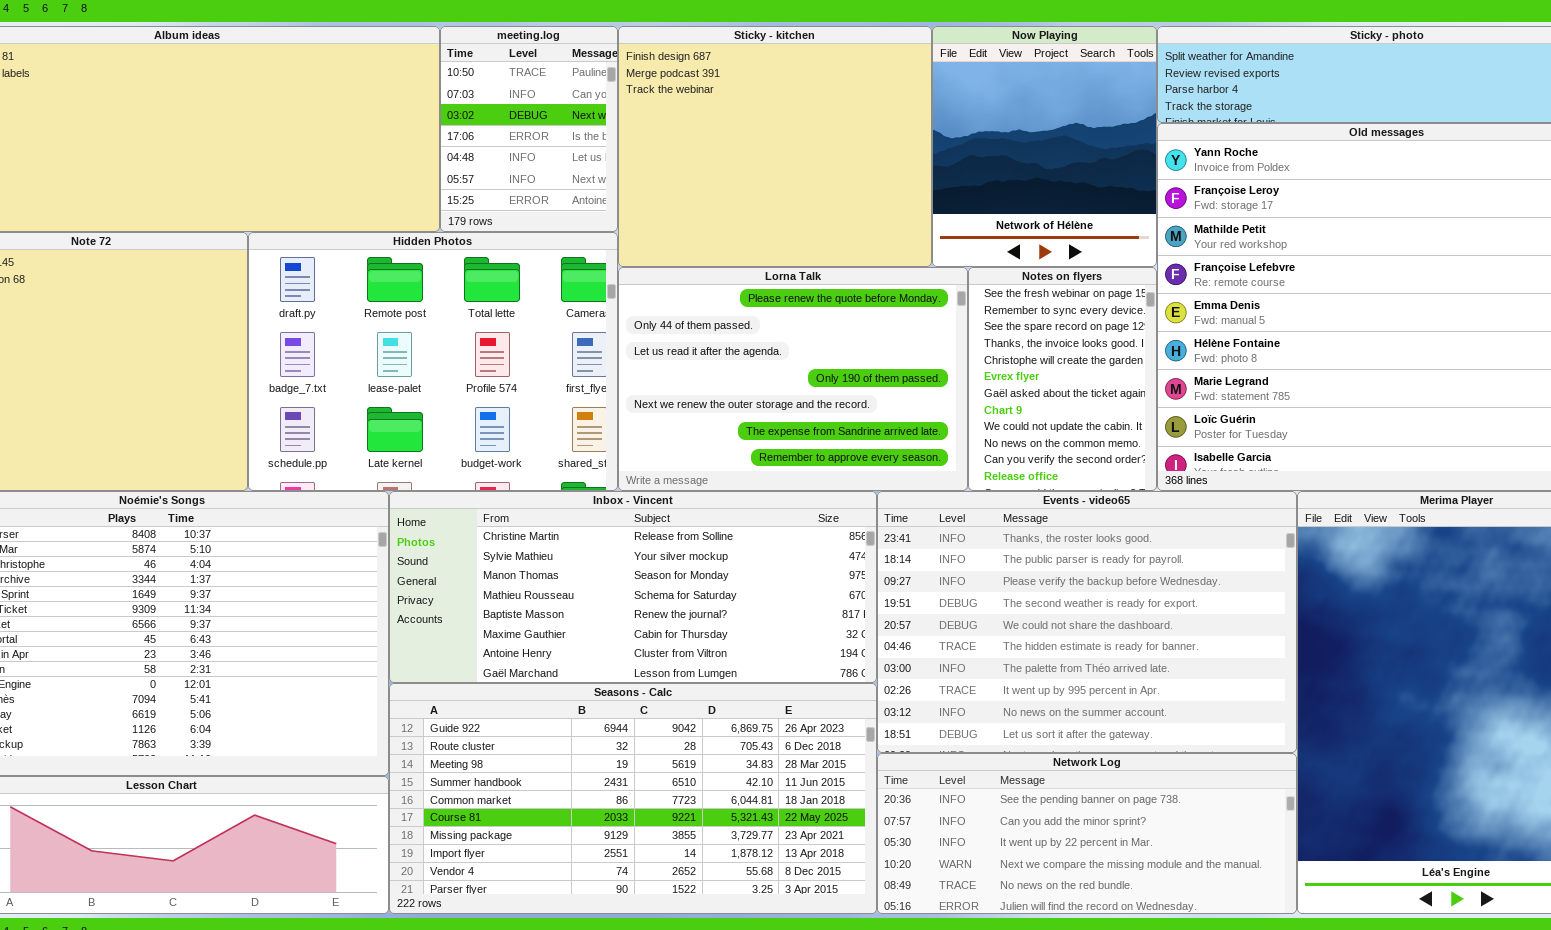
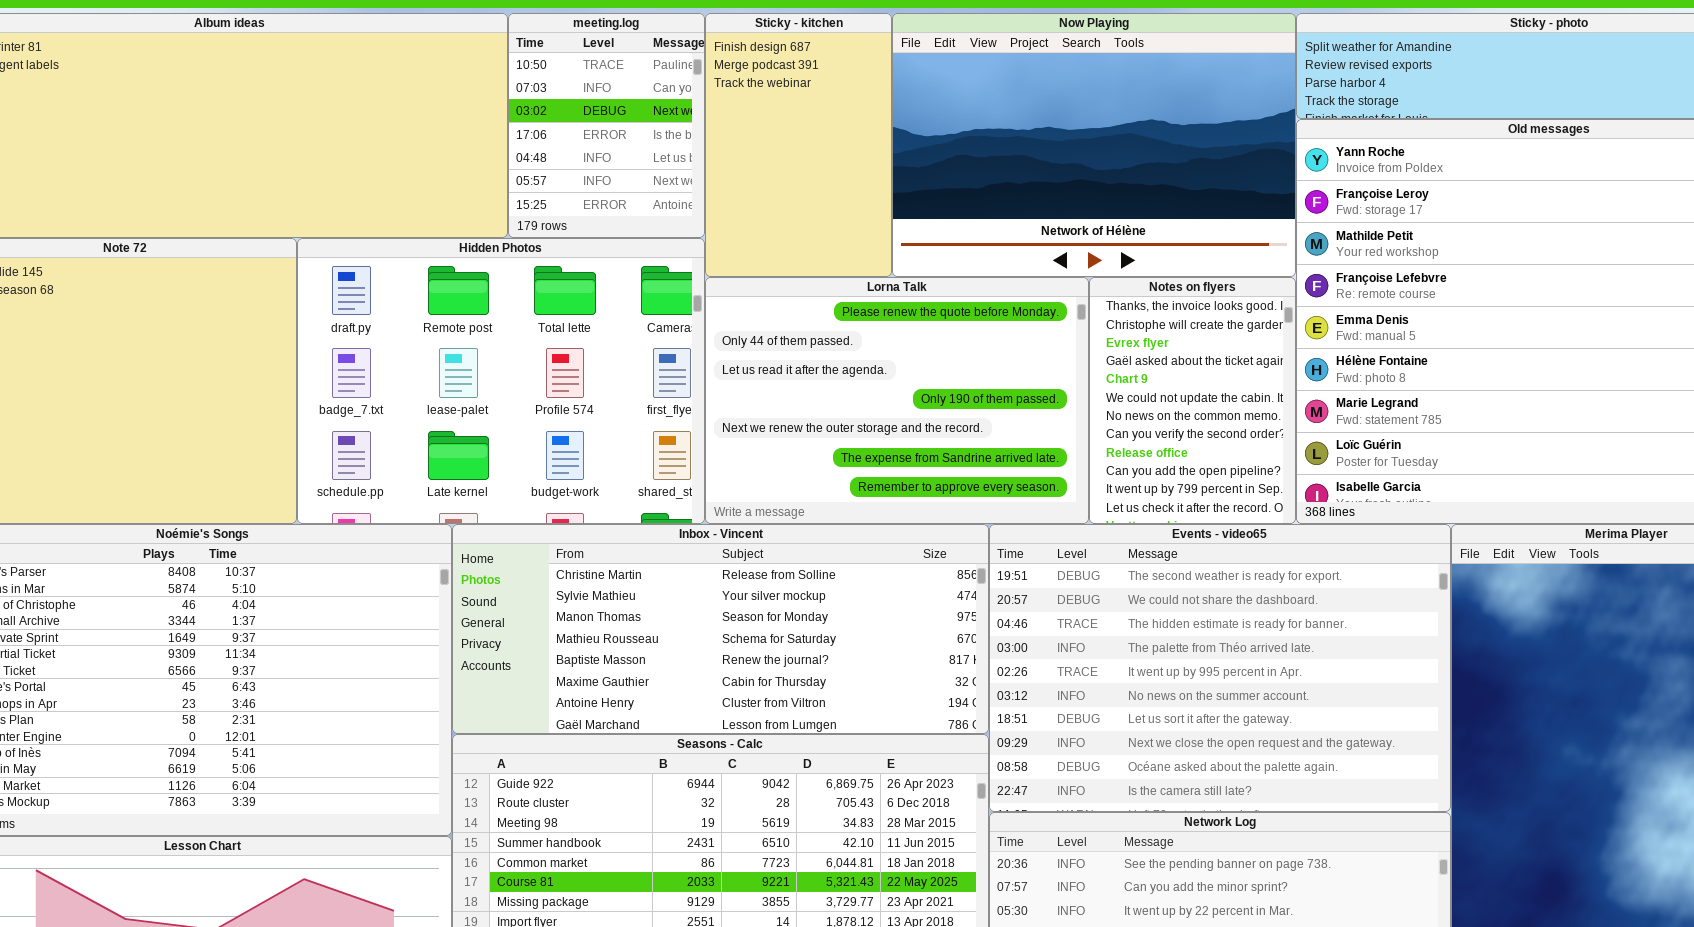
Sticky - kitchen: [618,26,932,267] -> [705,13,892,277], resized
Now Playing: [932,26,1157,267] -> [892,13,1296,277], resized
Notes on flyers: [968,267,1157,491] -> [1089,277,1296,524], scrolled down 3 rows
Events - video65: [877,491,1297,753] -> [989,524,1451,812], scrolled down 3 rows

